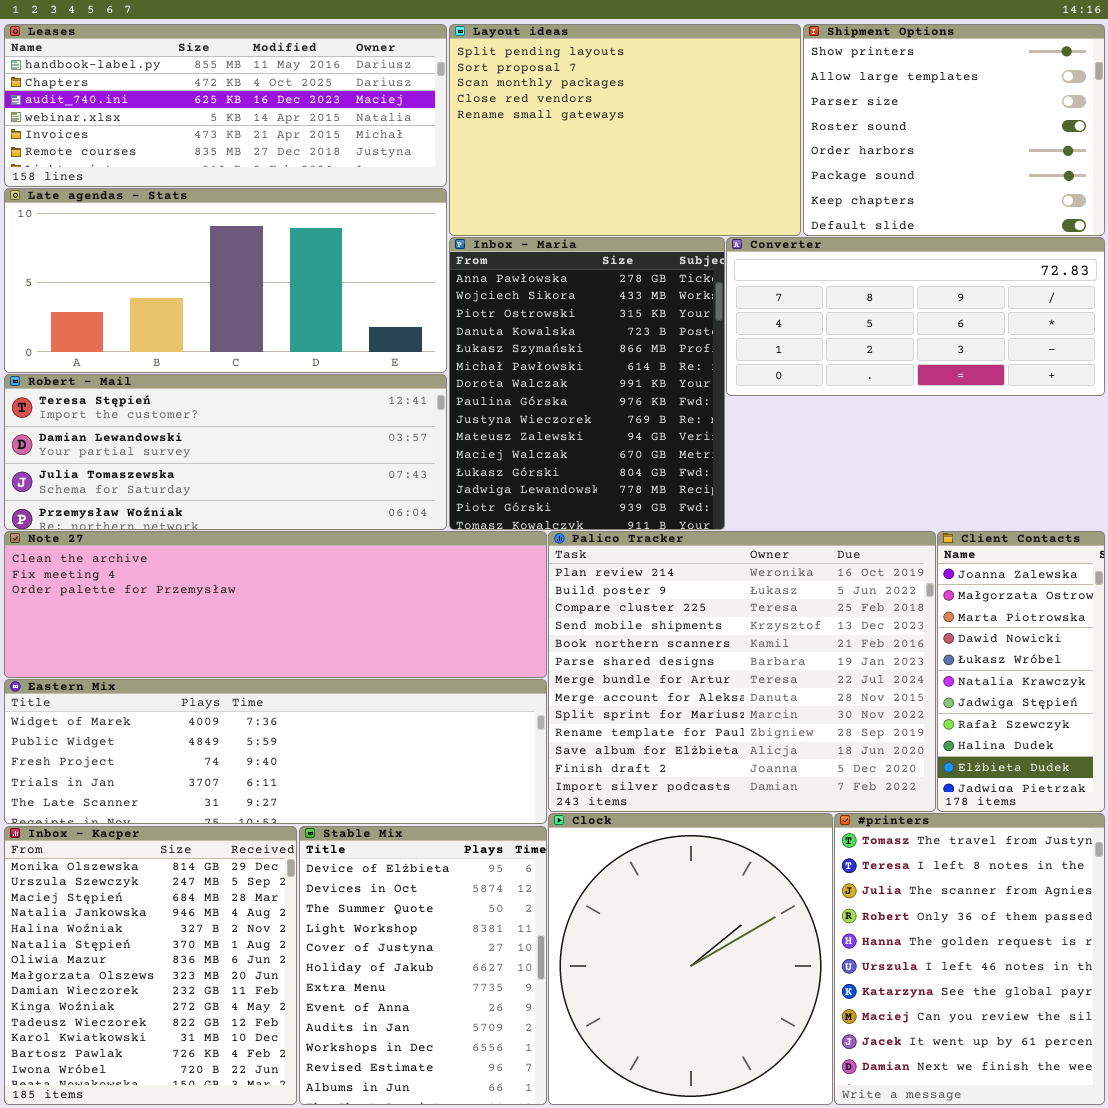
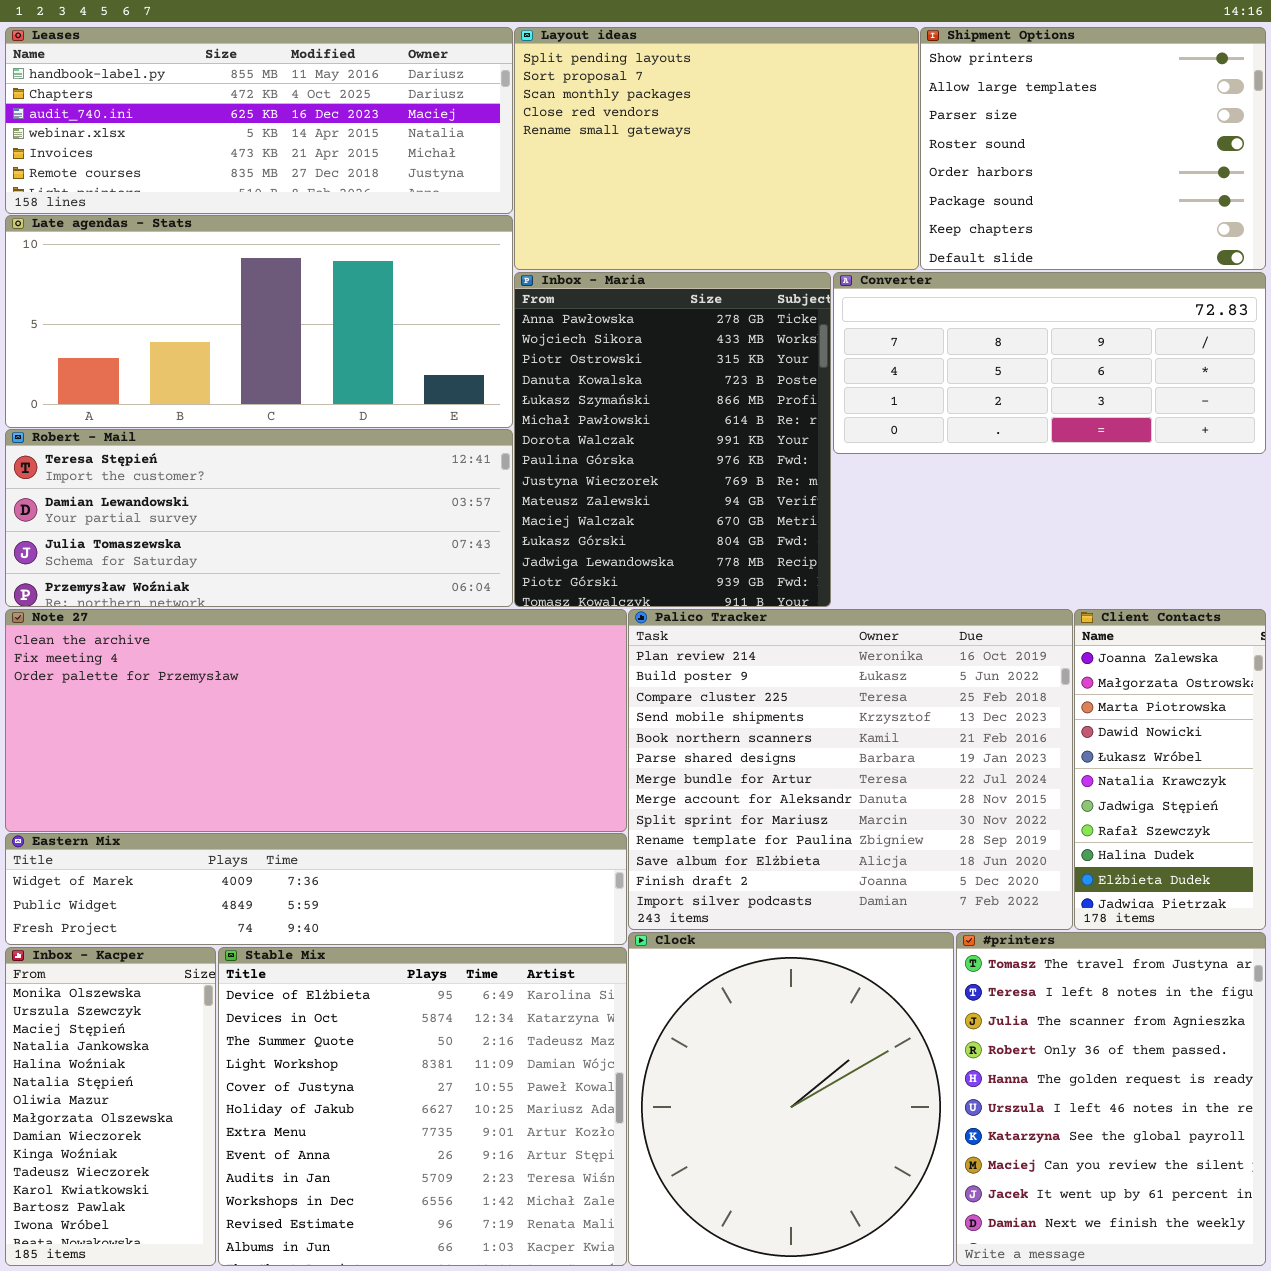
Note 27: [4,531,547,678] -> [5,609,627,832], resized
Eastern Mix: [4,679,547,824] -> [5,833,627,945], resized
Inbox - Kacper: [4,826,297,1105] -> [5,947,216,1266], resized
Stable Mix: [299,826,547,1105] -> [218,947,627,1266], resized

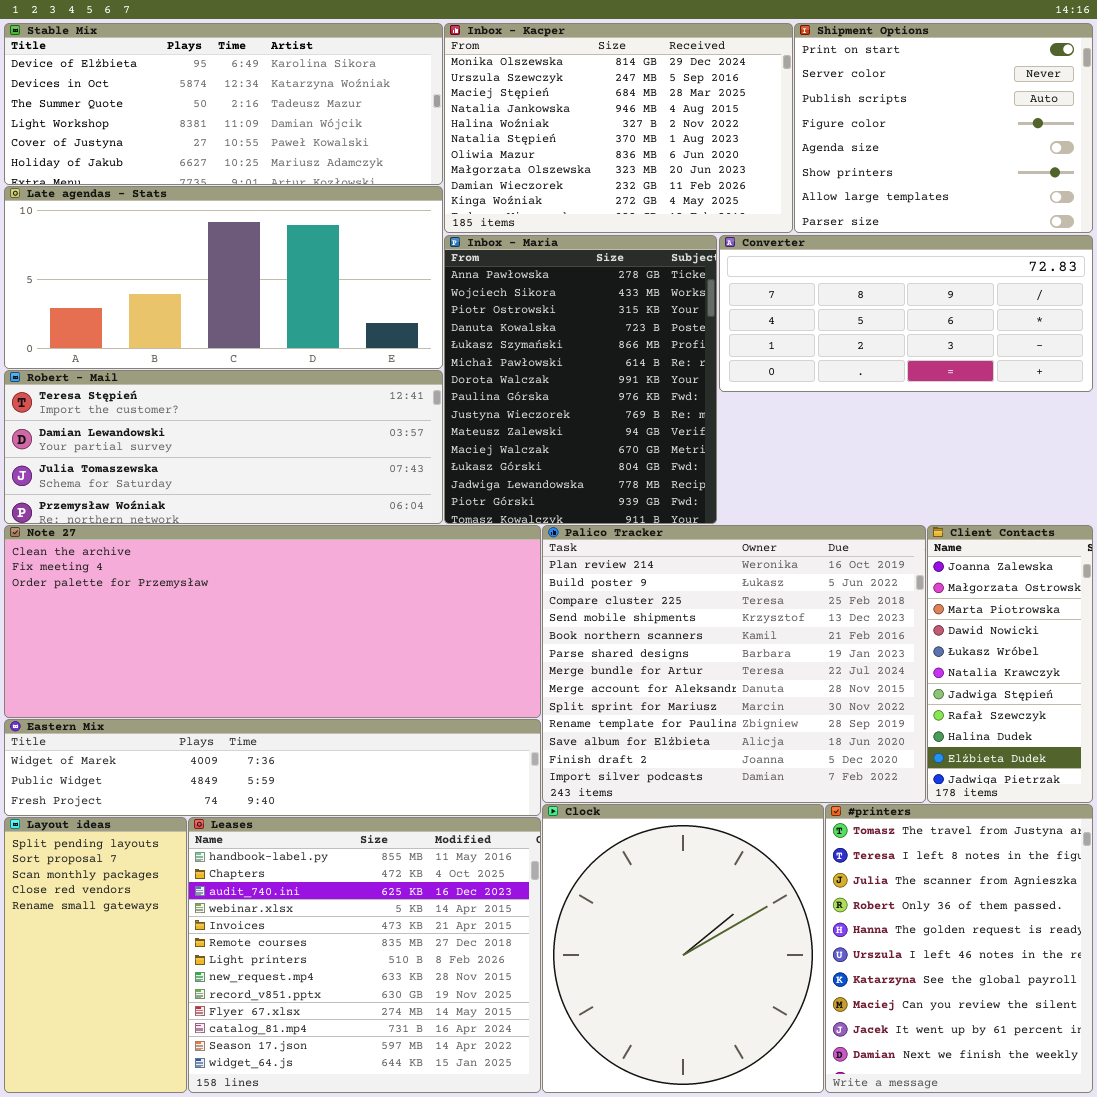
Leases: [5,27,513,214] -> [188,817,541,1093], moved, resized
Layout ideas: [514,27,919,270] -> [4,817,187,1093], moved, resized
Shipment Options: [920,27,1266,270] -> [794,23,1093,233], scrolled up 5 rows
Inbox - Kacper: [5,947,216,1266] -> [444,23,793,233], moved, resized
Stable Mix: [218,947,627,1266] -> [4,23,443,185], moved, resized

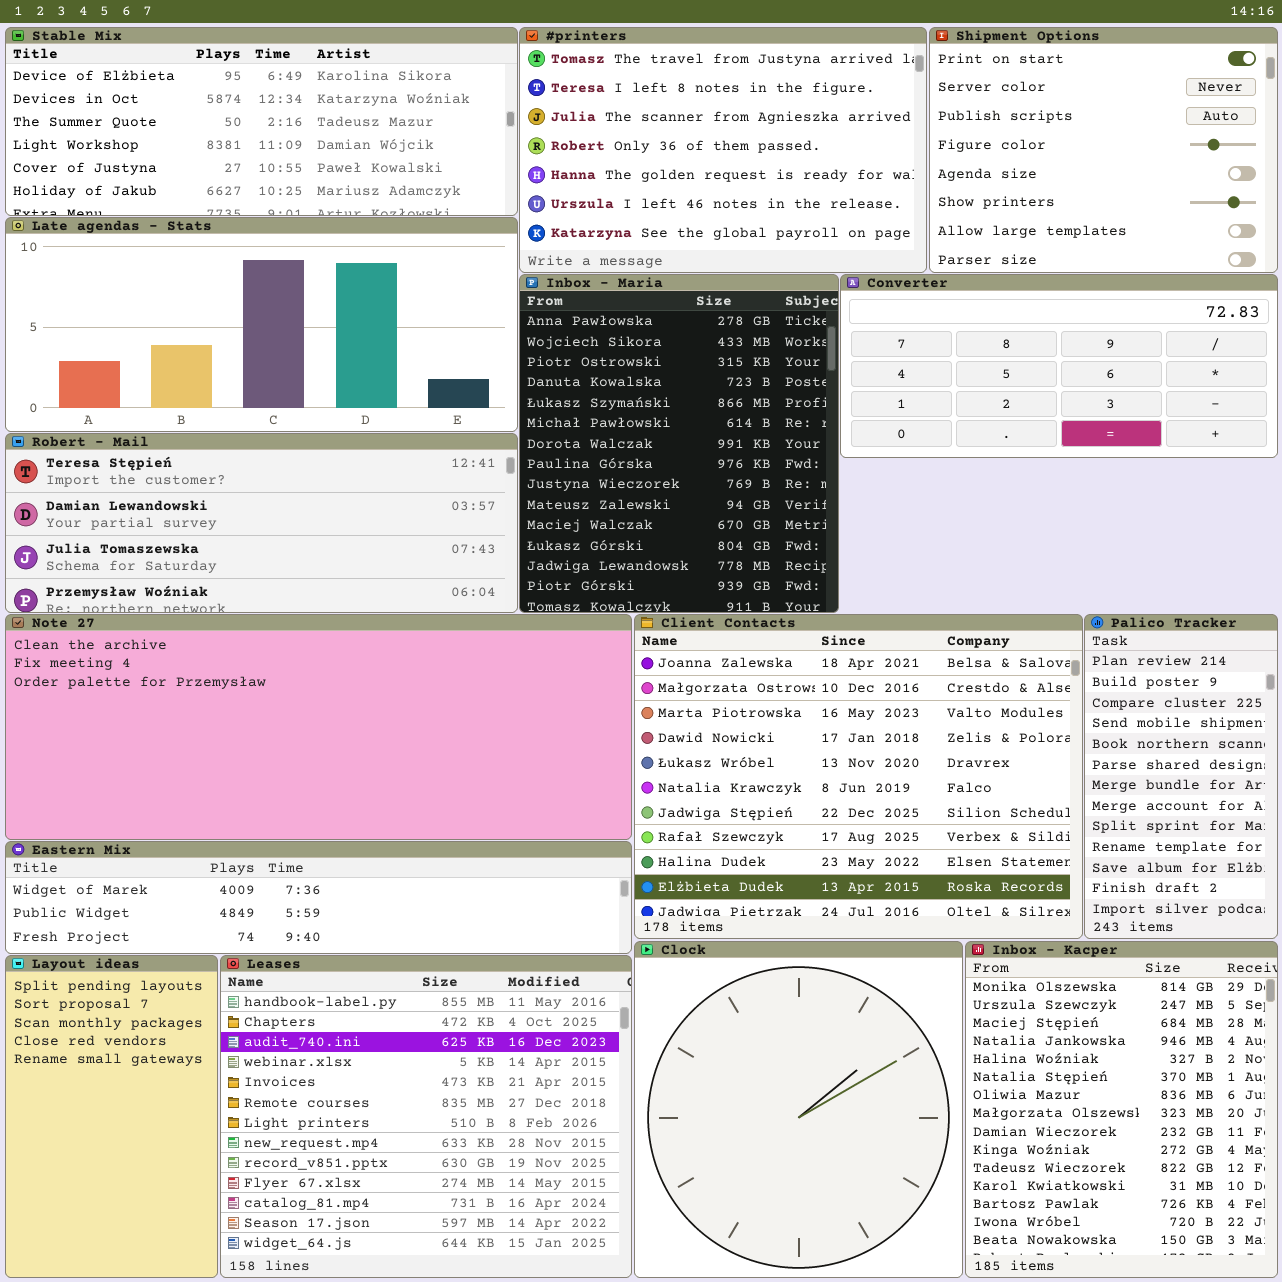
Inbox - Kacper: [444,23,793,233] -> [965,941,1278,1278], moved, resized
Palico Tracker: [542,525,926,803] -> [1084,614,1278,939], moved, resized
Client Contacts: [927,525,1093,803] -> [634,614,1083,939], moved, resized
#printers: [825,804,1093,1093] -> [519,27,927,273], moved, resized

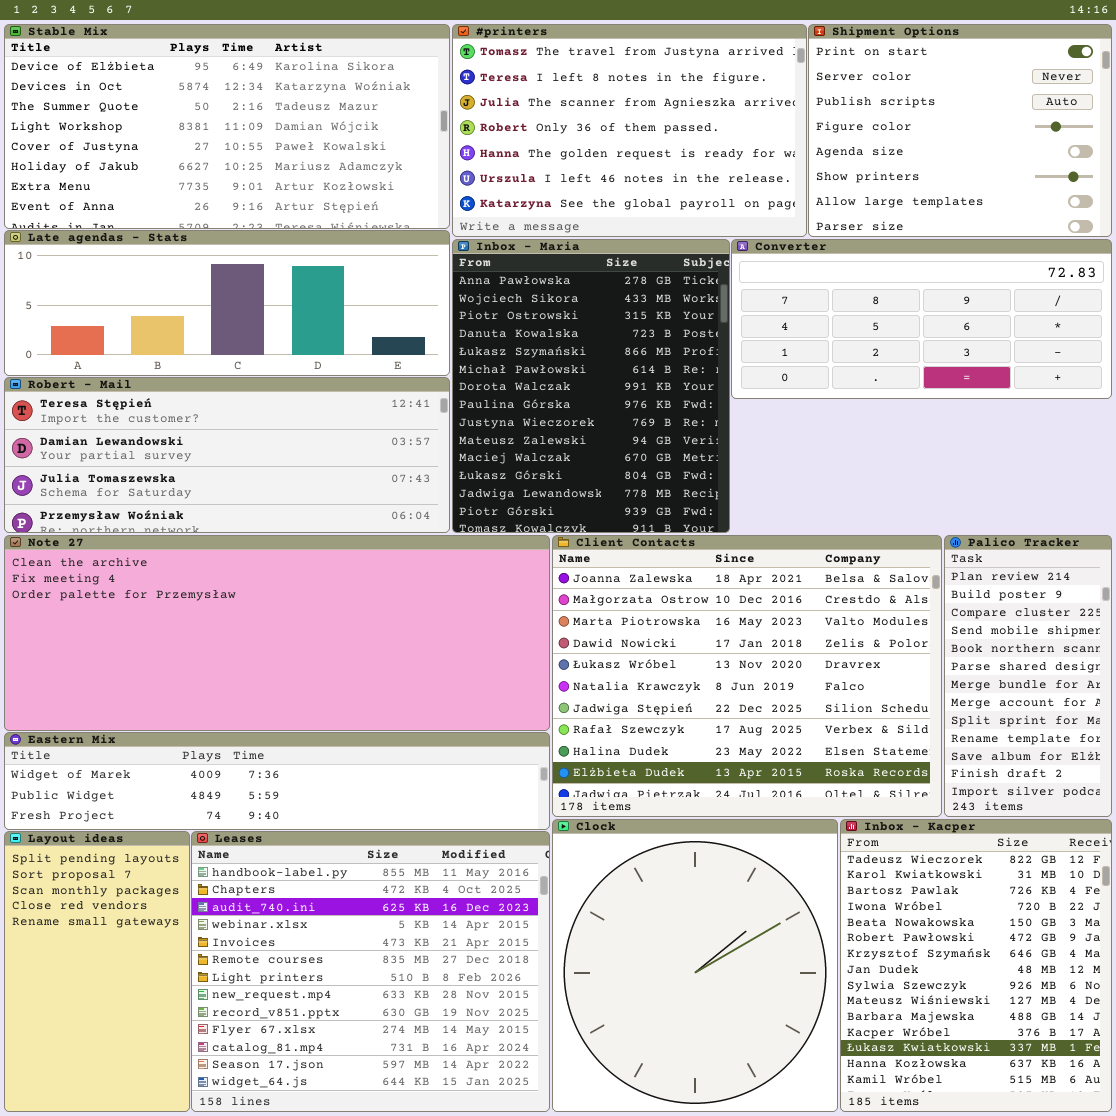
Stable Mix: [5,27,518,216] -> [4,24,450,229], resized
Late agendas - Stats: [5,217,518,432] -> [4,230,450,376], resized
Inbox - Kacper: [965,941,1278,1278] -> [840,819,1112,1112], scrolled down 10 rows

